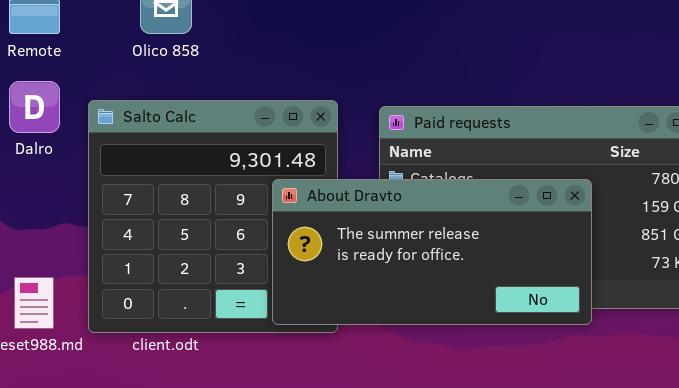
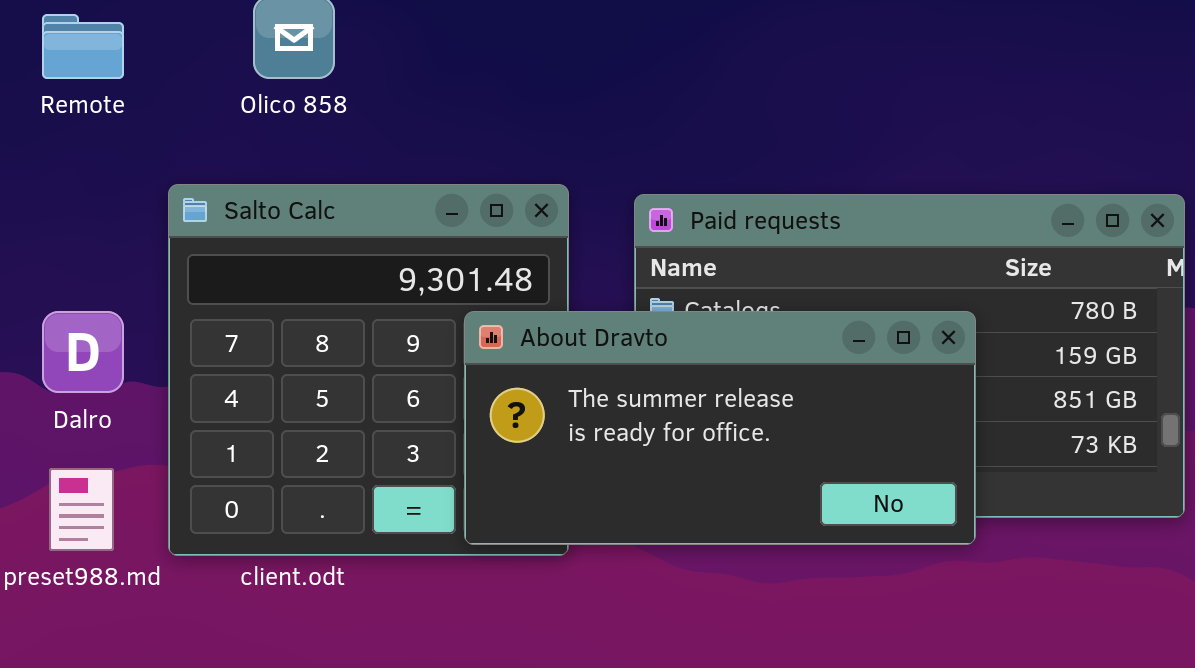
Dalro: [9,81,60,133] -> [42,311,124,393], moved

